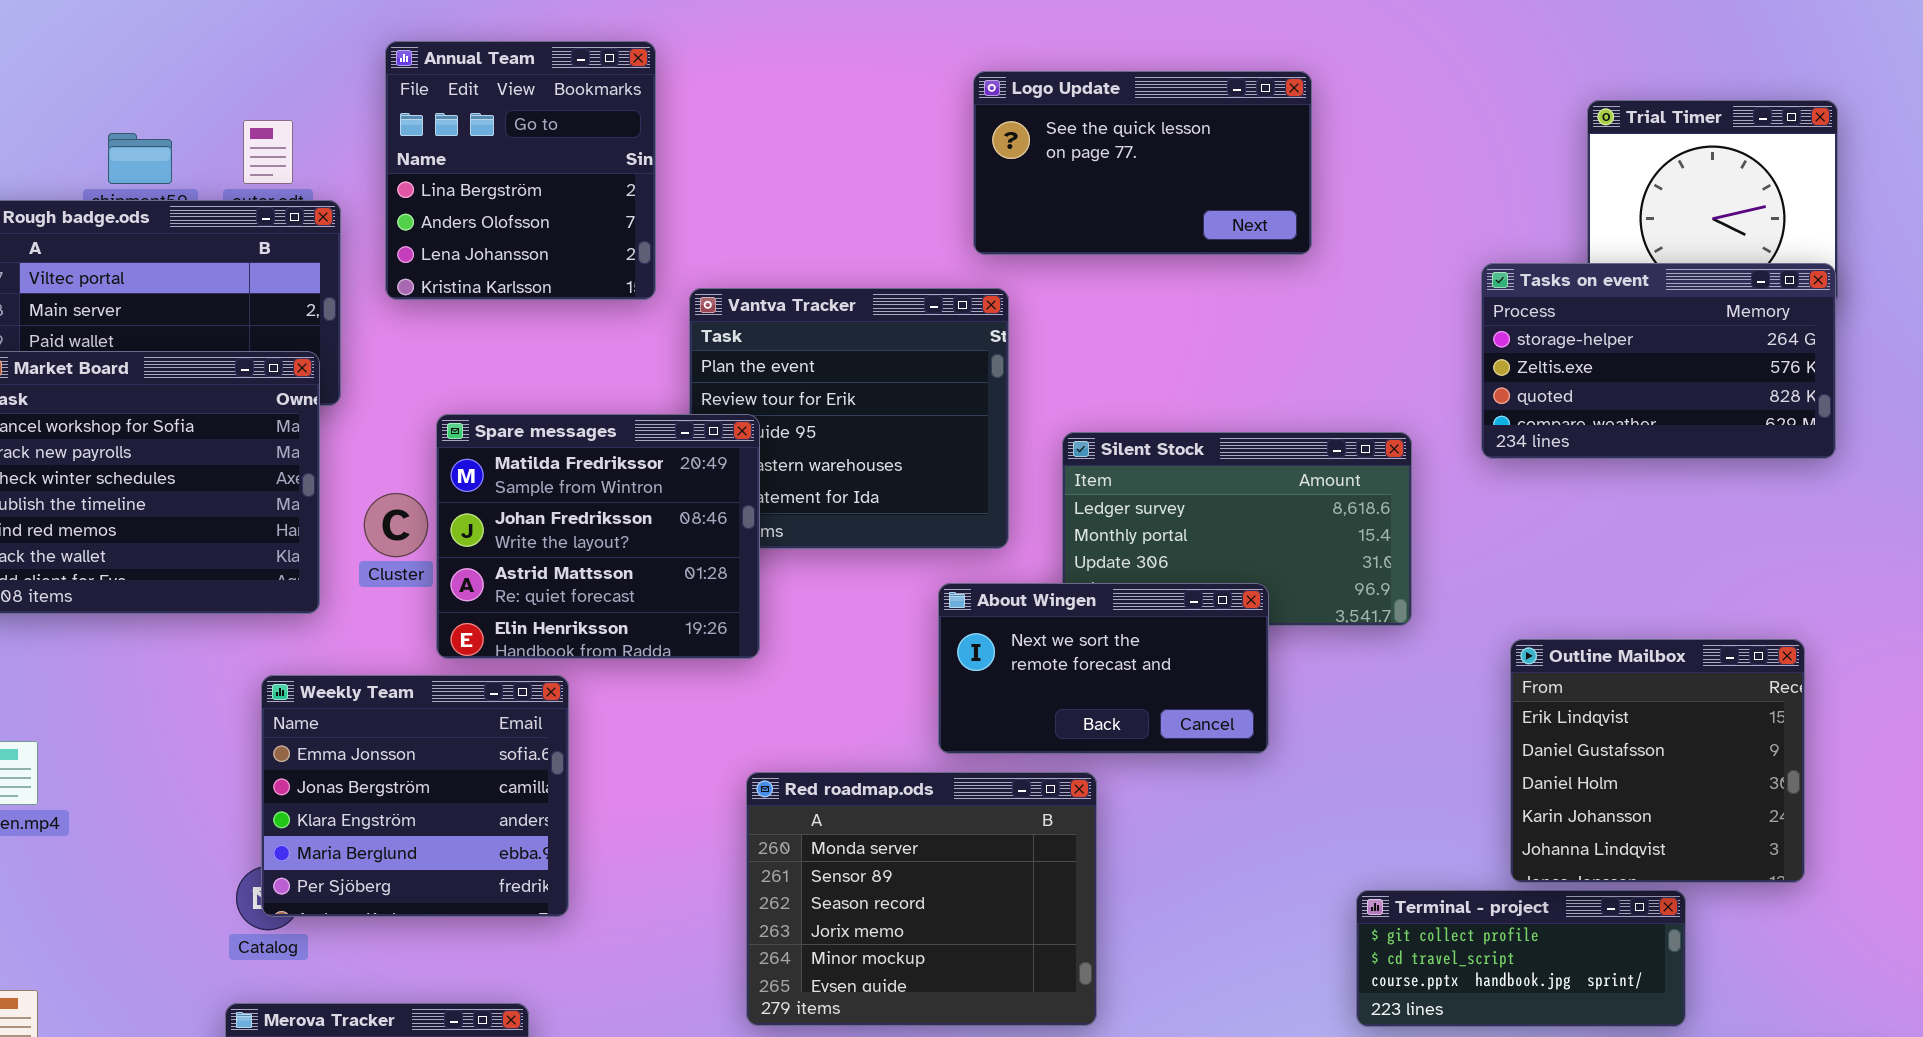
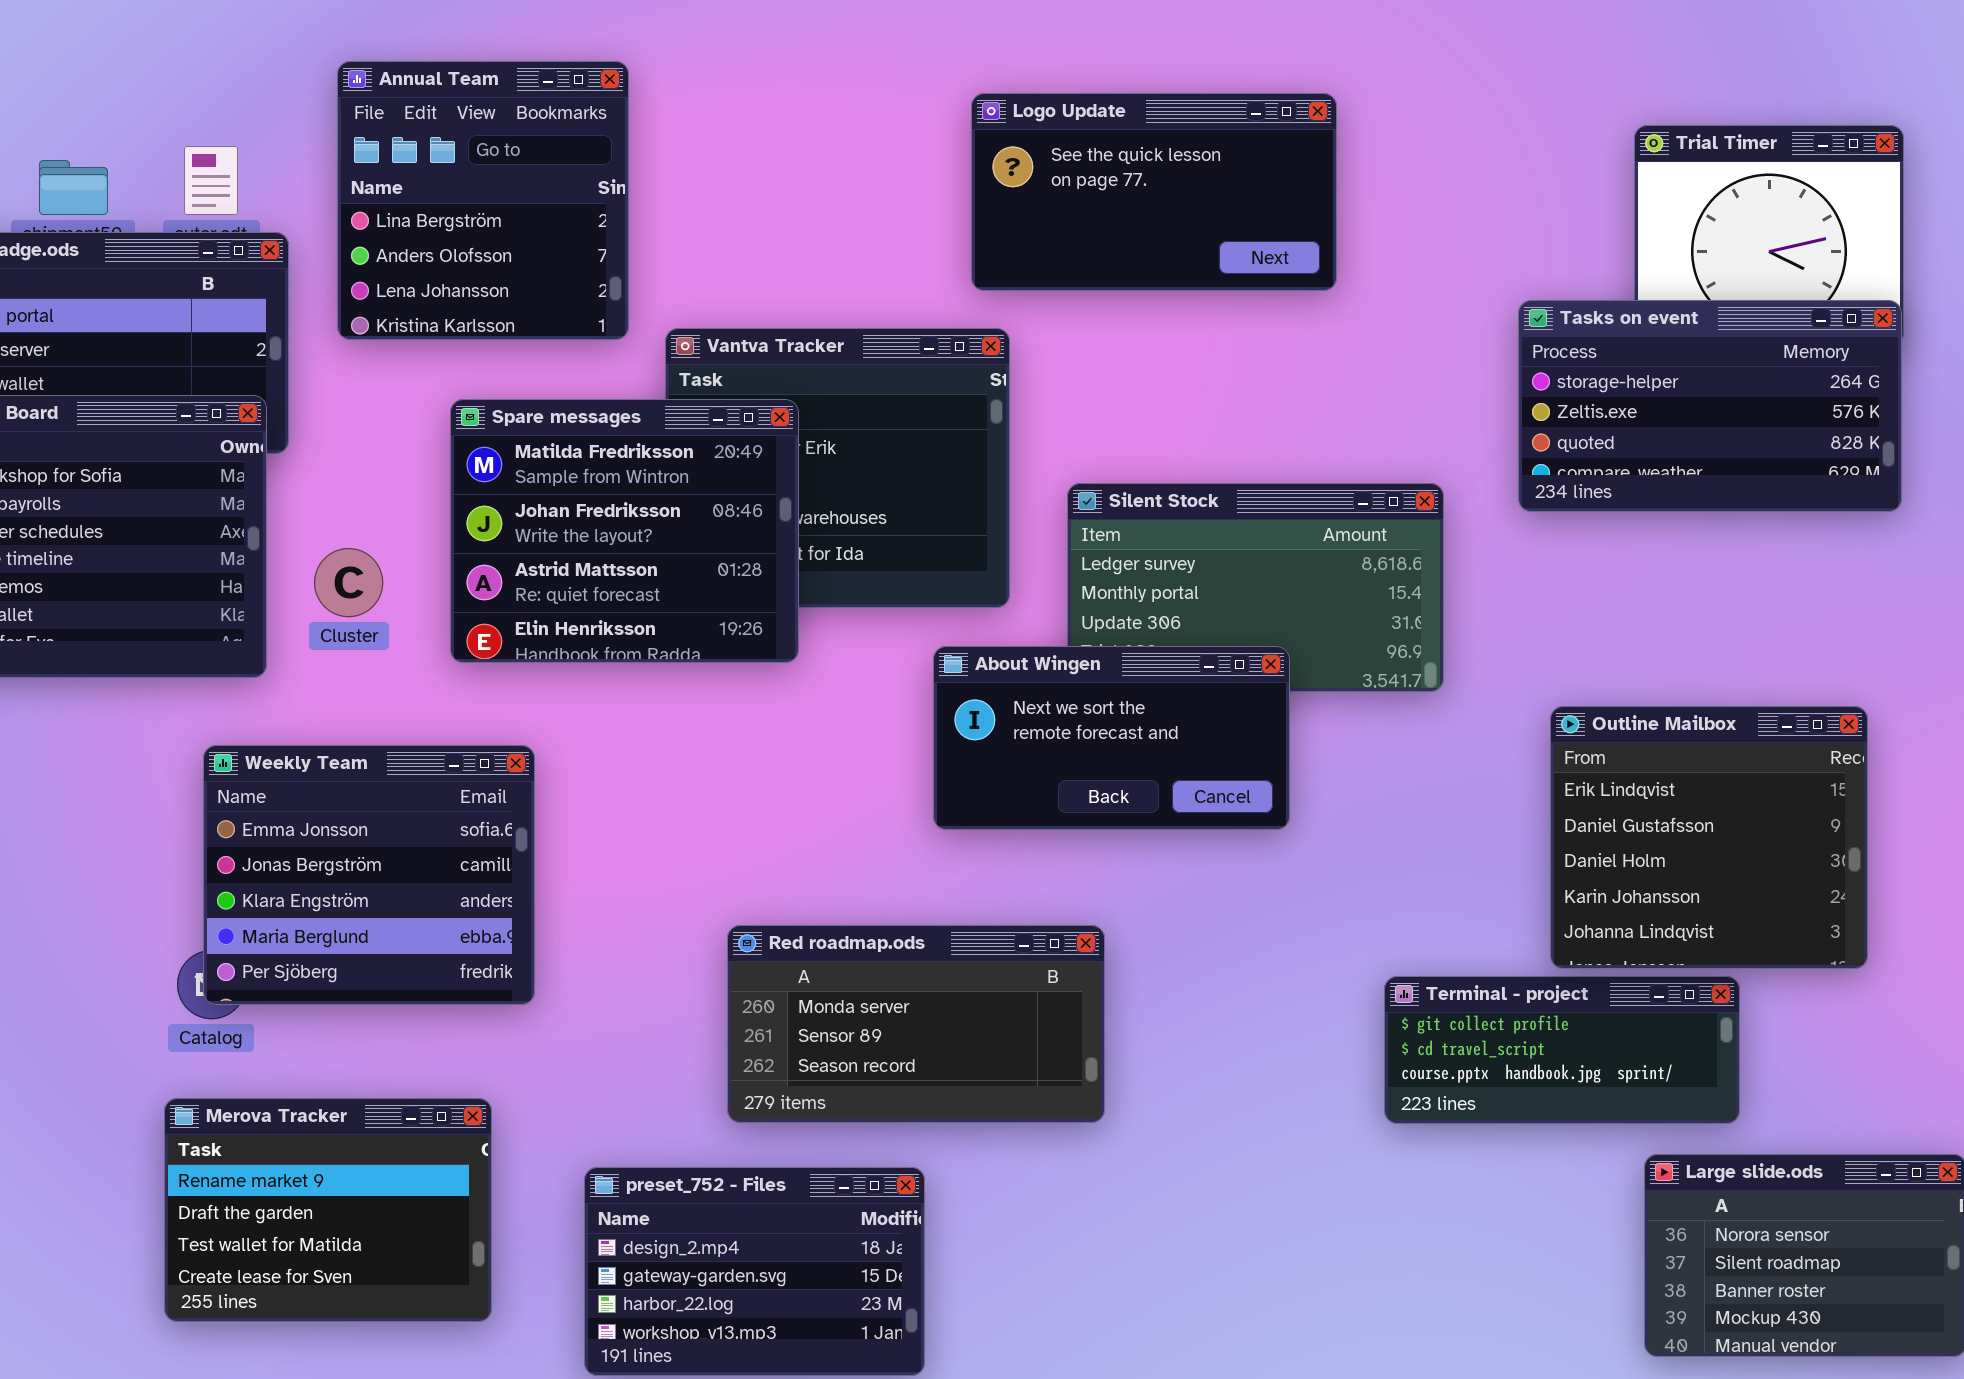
Spare messages: [436,414,760,659] -> [450,399,799,663], moved
Red roadmap.ods: [746,772,1097,1026] -> [727,925,1105,1123], resized

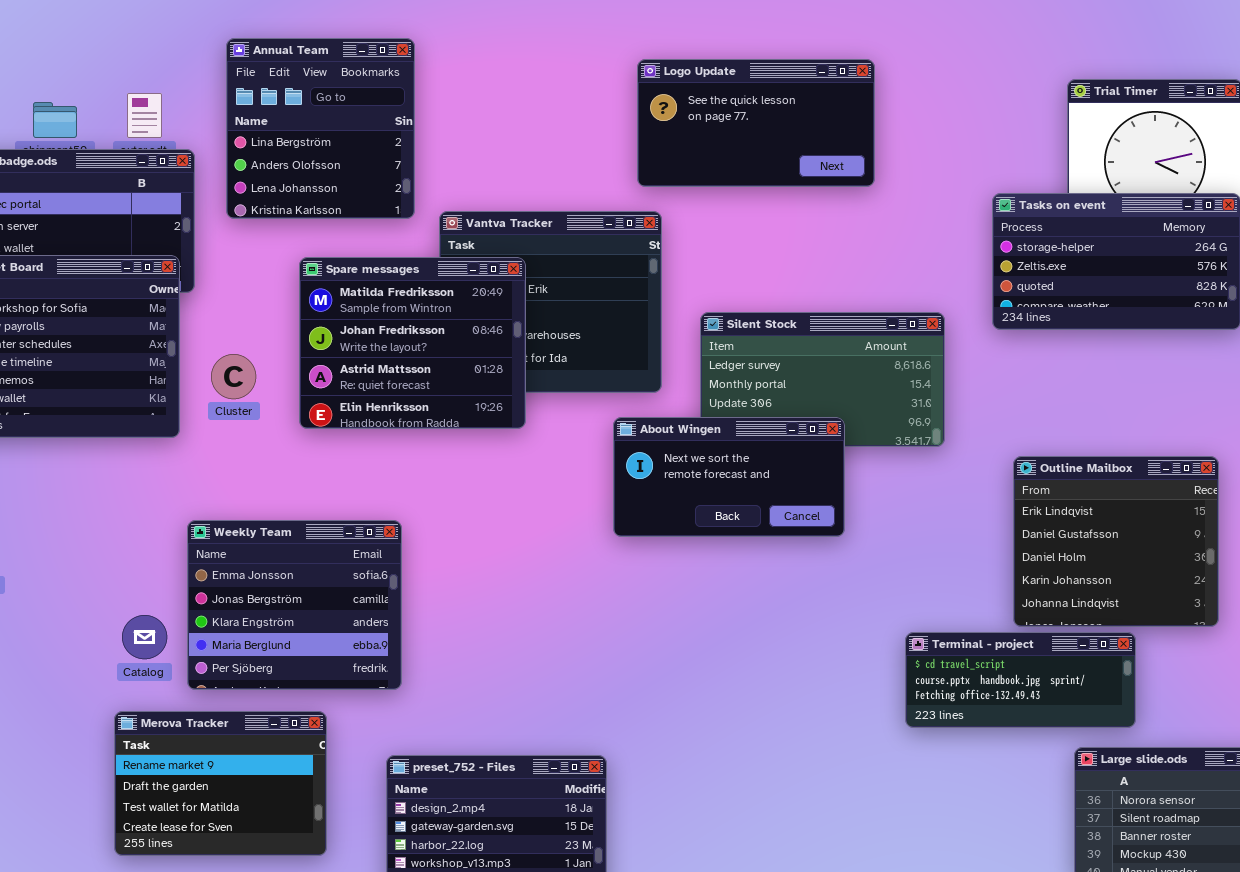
Weekly Team: [203,745,535,1005] -> [187,520,402,690], moved
Red roadmap.ods: [727,925,1105,1123] -> none, closed
Terminal - project: [1384,976,1740,1124] -> [905,632,1136,728], scrolled down 1 row

